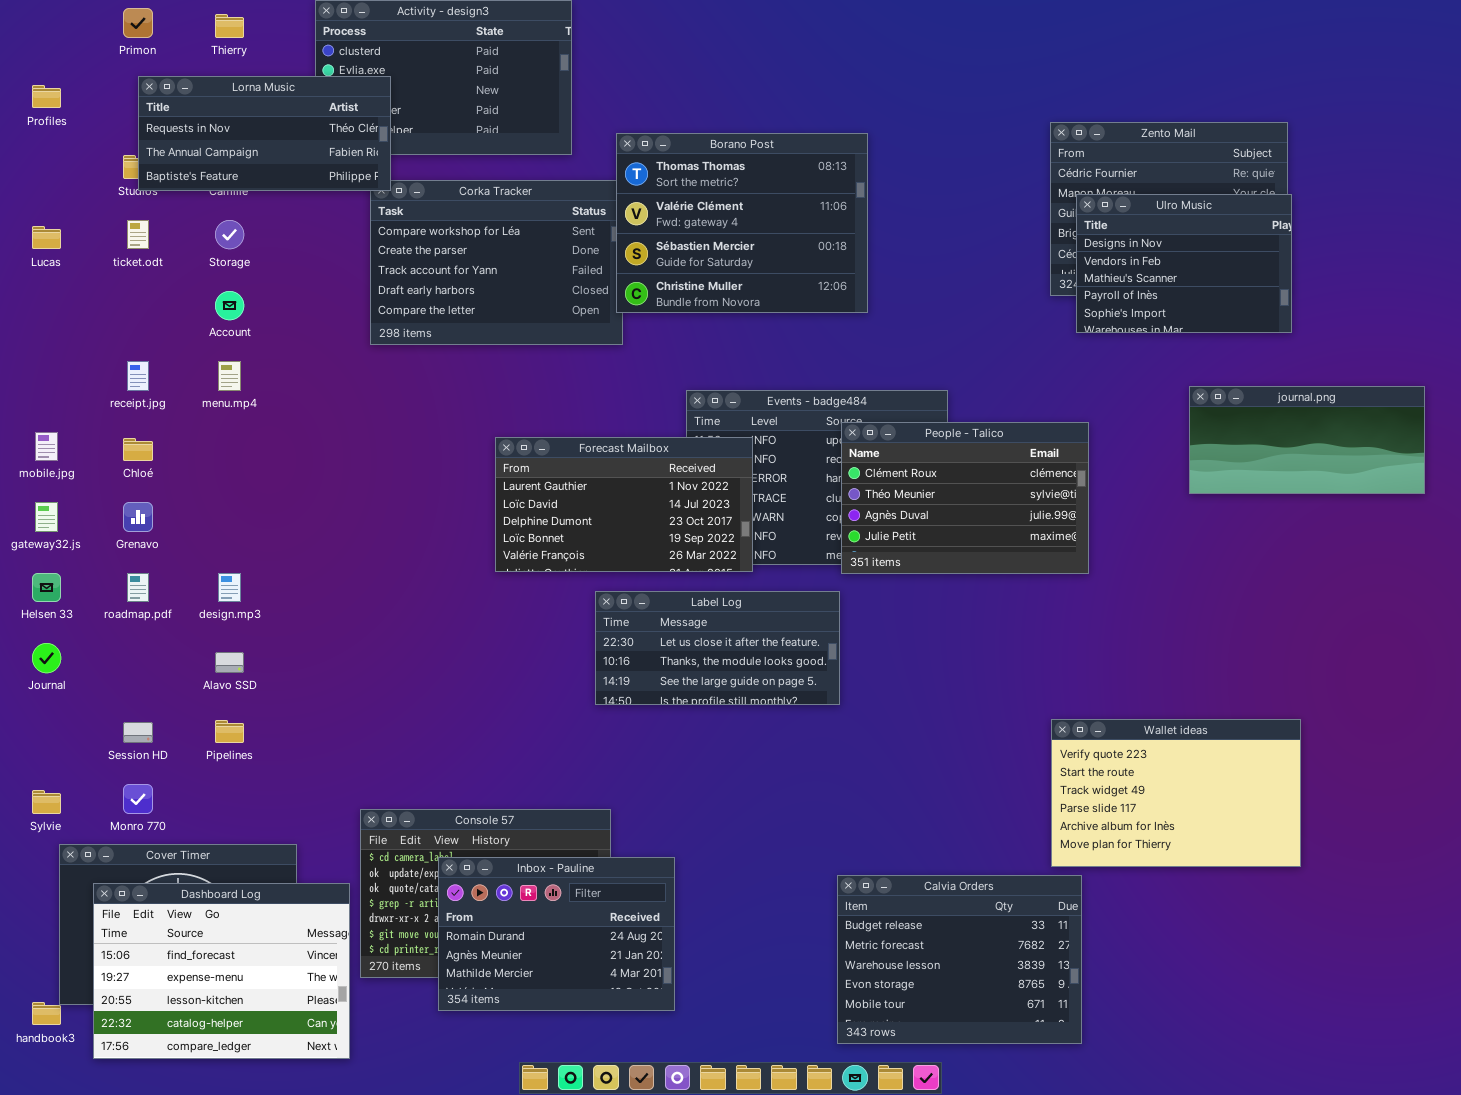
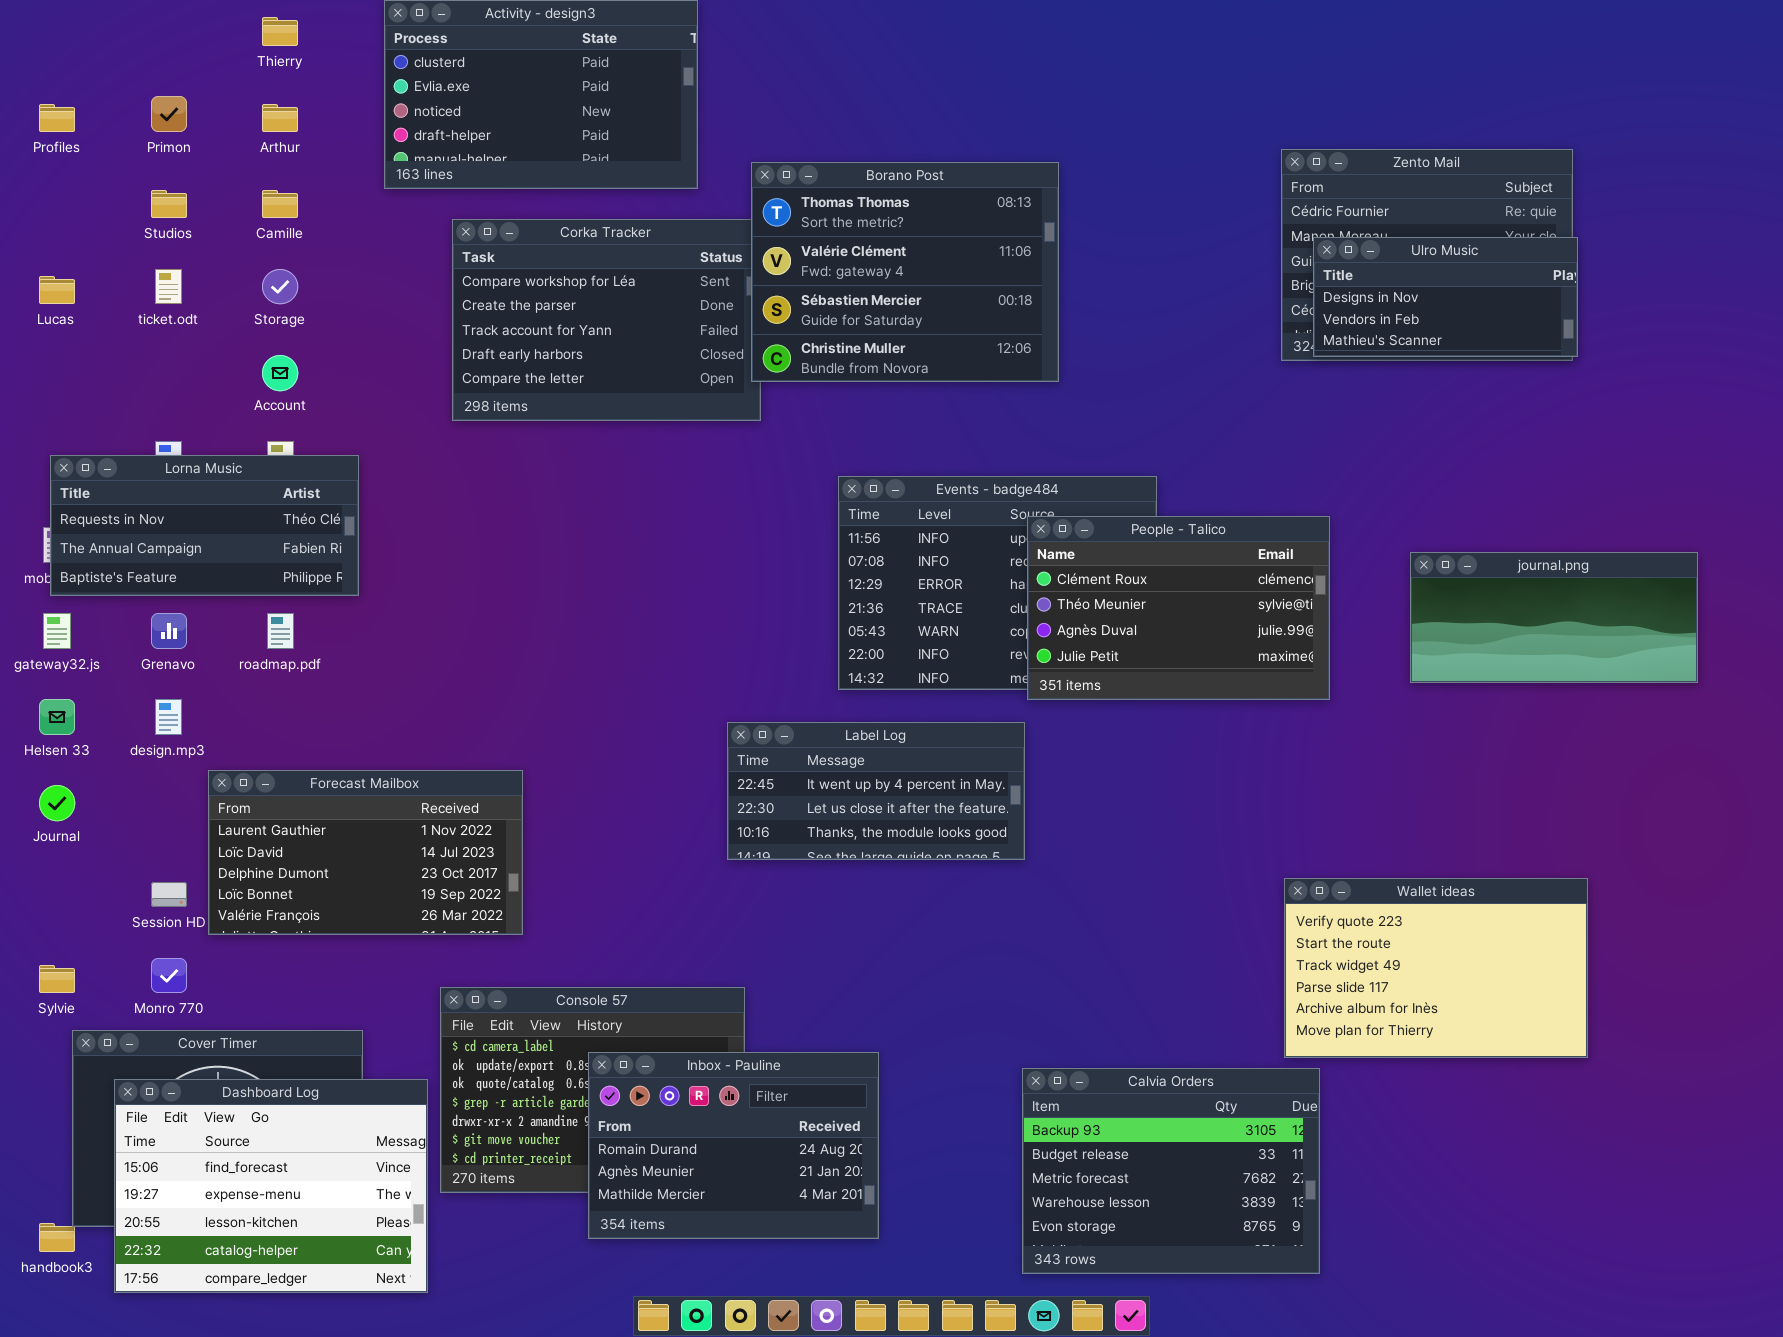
Primon: [123,8,153,38] -> [151,96,187,132], moved
Lorna Music: [138,76,391,191] -> [50,455,359,596], moved
Ulro Music: [1076,194,1292,333] -> [1313,237,1578,357], resized
journal.png: [1189,386,1425,494] -> [1410,552,1698,683], moved
Forecast Mailbox: [495,437,753,572] -> [208,770,523,935], moved
roadmap.pdf: [127,573,149,602] -> [267,613,294,649], moved
design.mp3: [218,573,241,602] -> [155,699,182,735], moved
Label Log: [595,591,840,705] -> [727,722,1025,860], scrolled up 1 row
Inbox - Pauline: [438,857,675,1011] -> [588,1052,879,1239], moved
Calvia Orders: [837,875,1082,1044] -> [1022,1068,1320,1274], scrolled up 1 row

